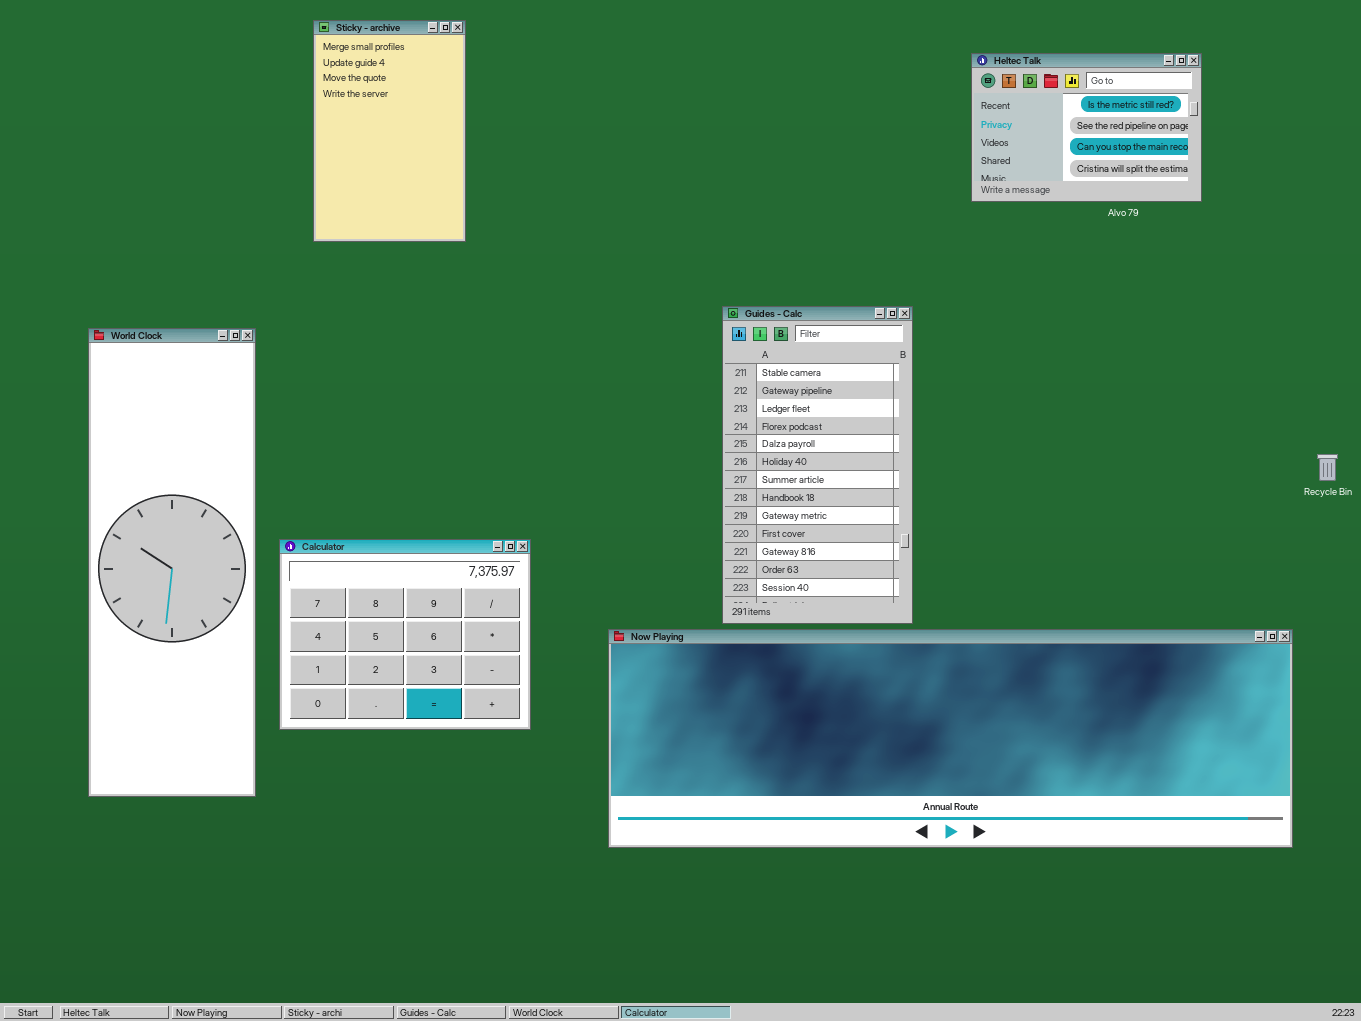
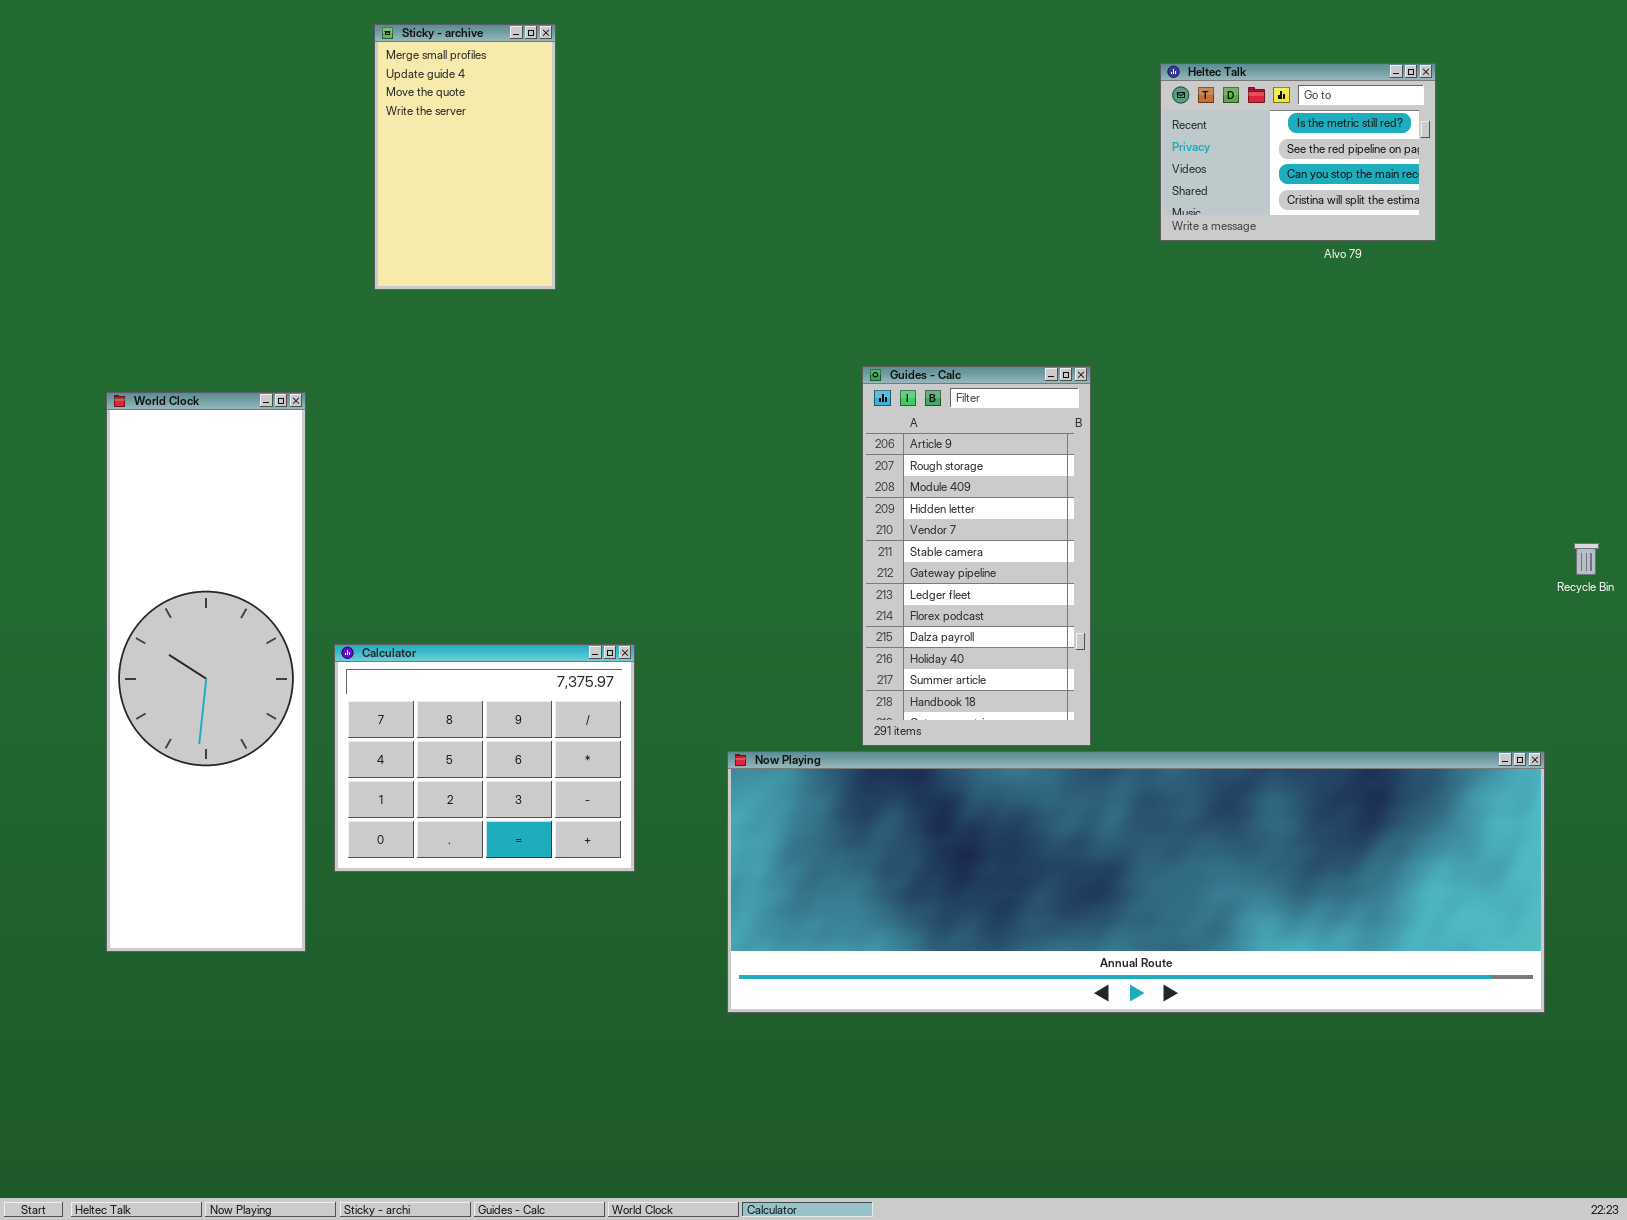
Guides - Calc: [722,306,913,624] -> [862,366,1091,746], scrolled up 5 rows

